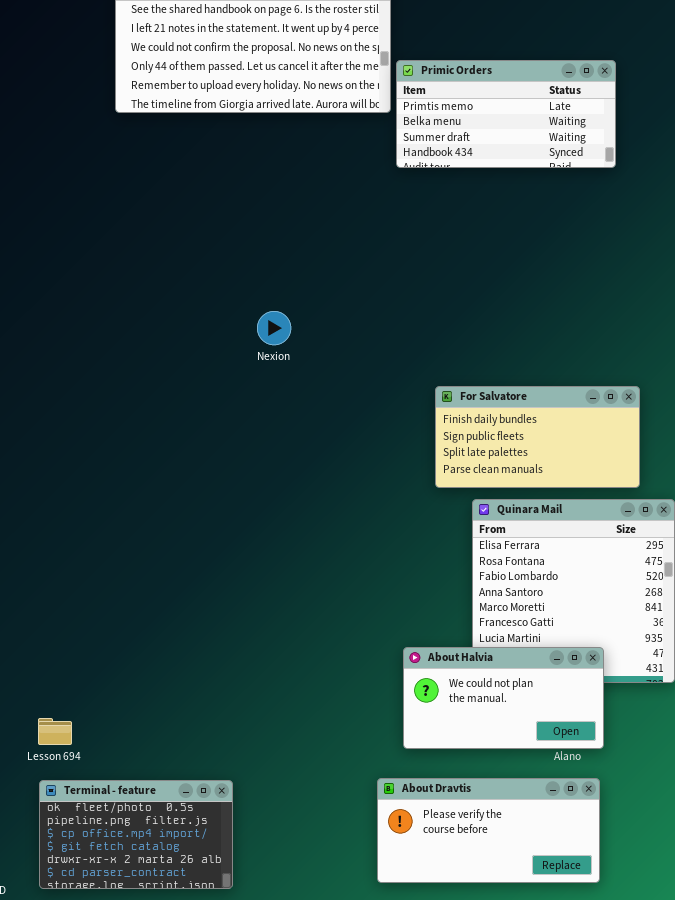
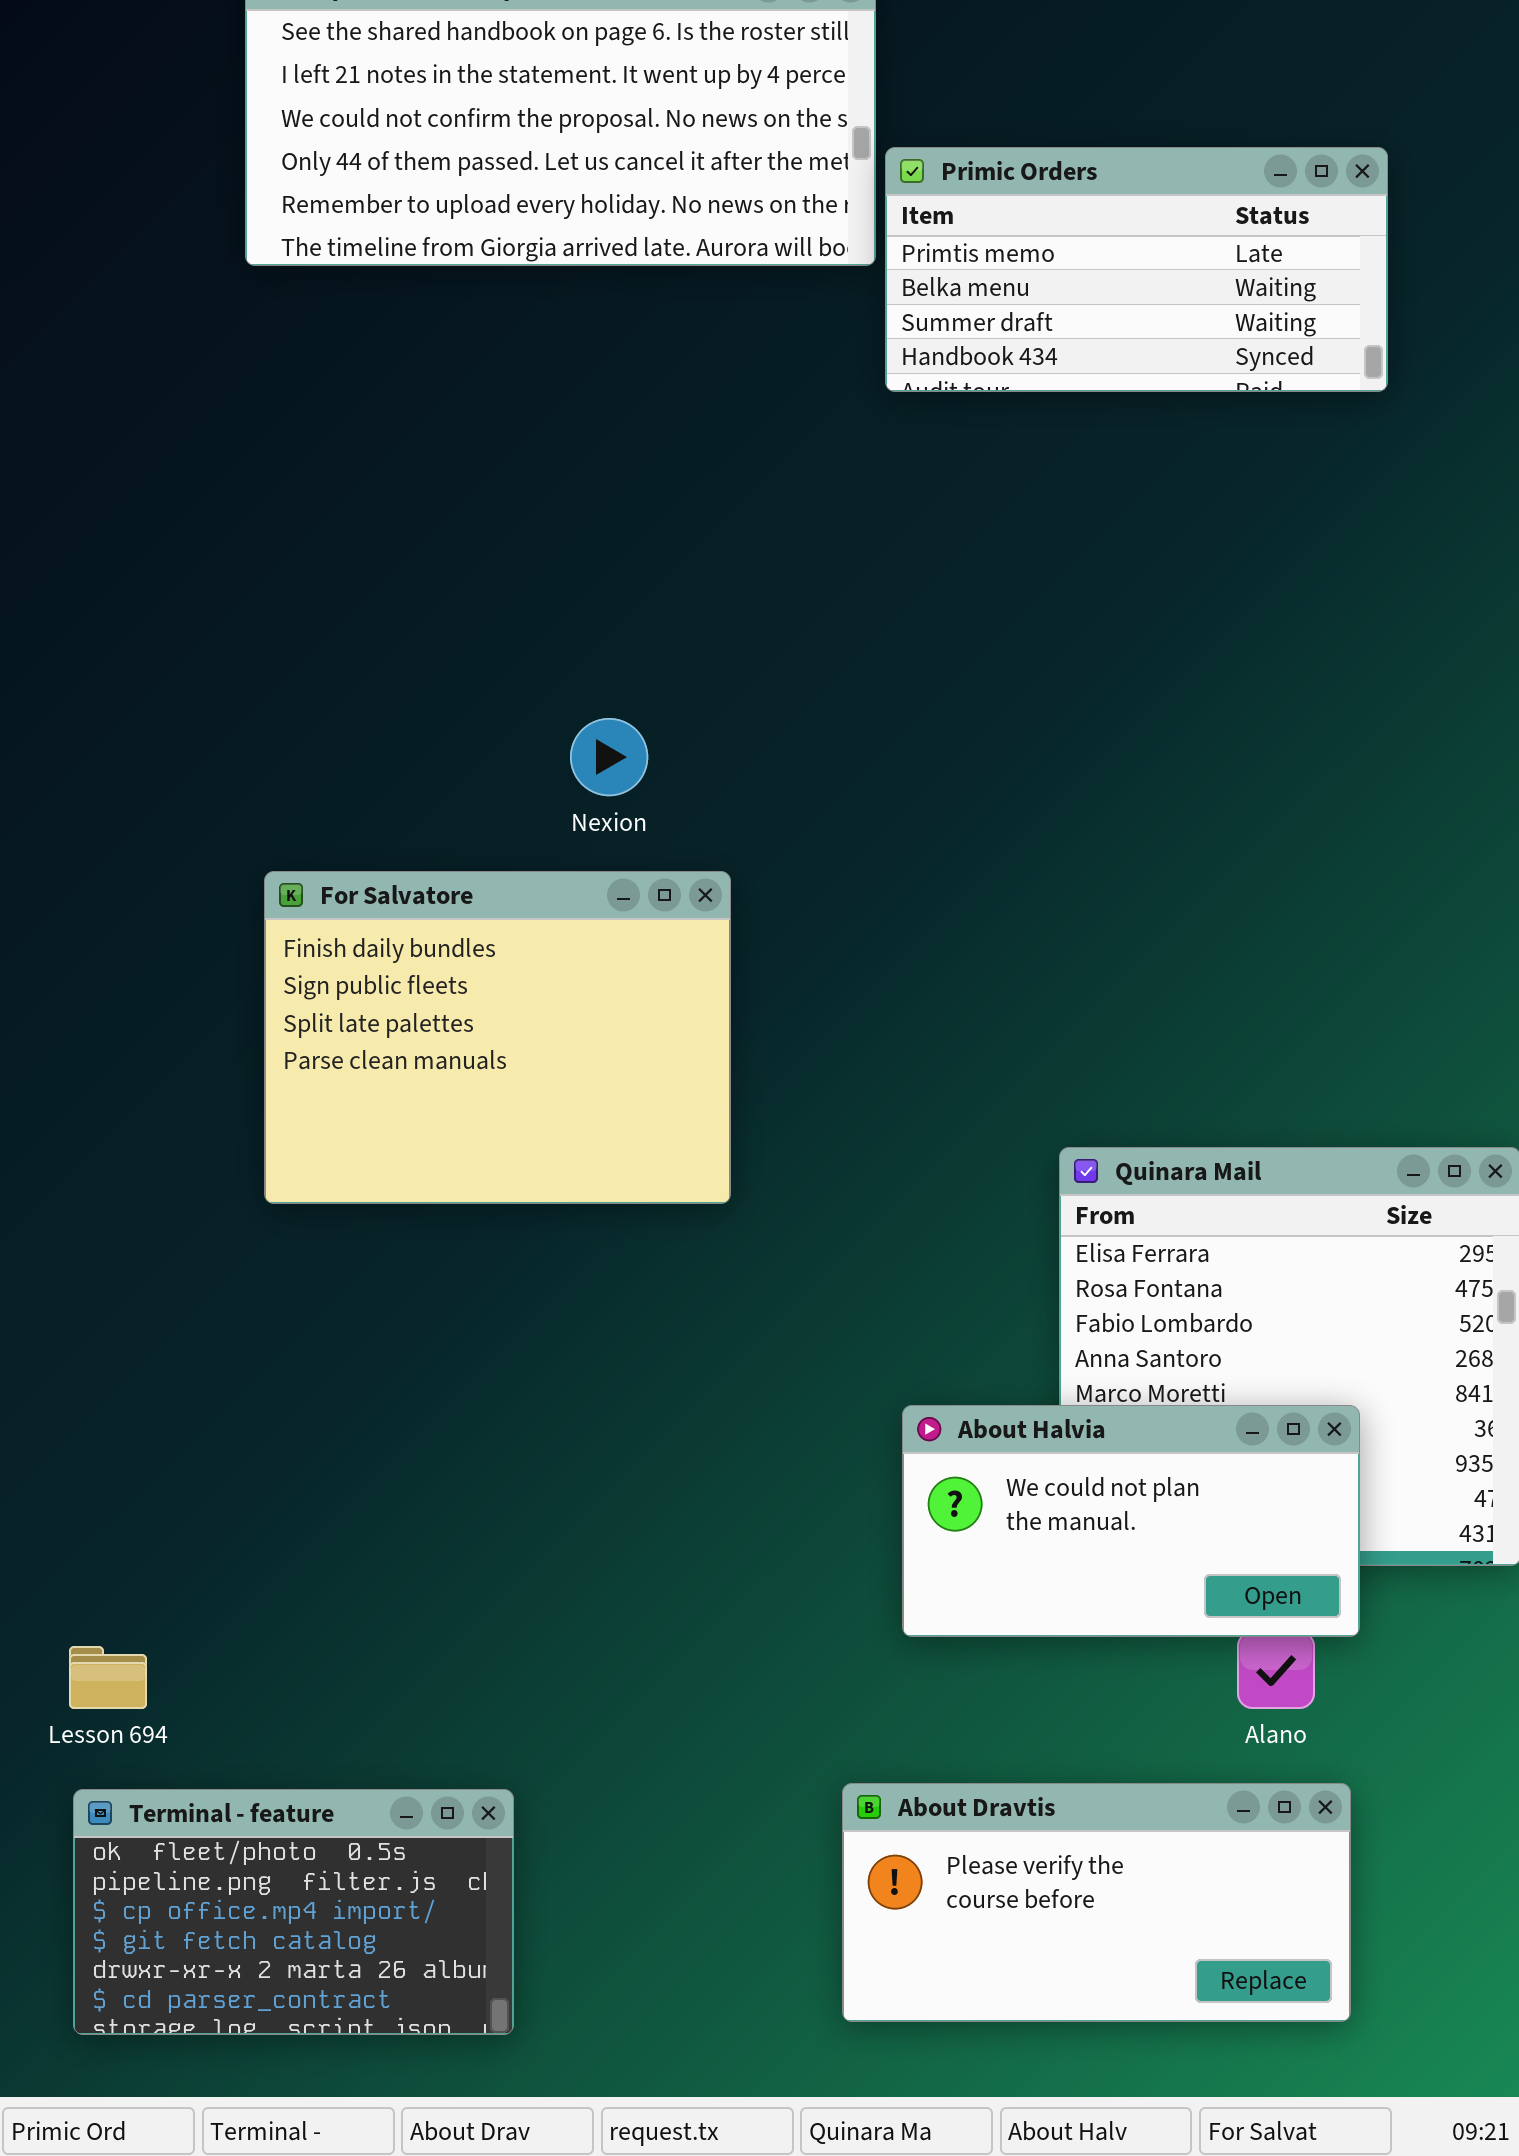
For Salvatore: [435,386,640,488] -> [264,871,731,1204], moved, resized
About Halvia: [403,647,604,749] -> [902,1405,1360,1637], moved

